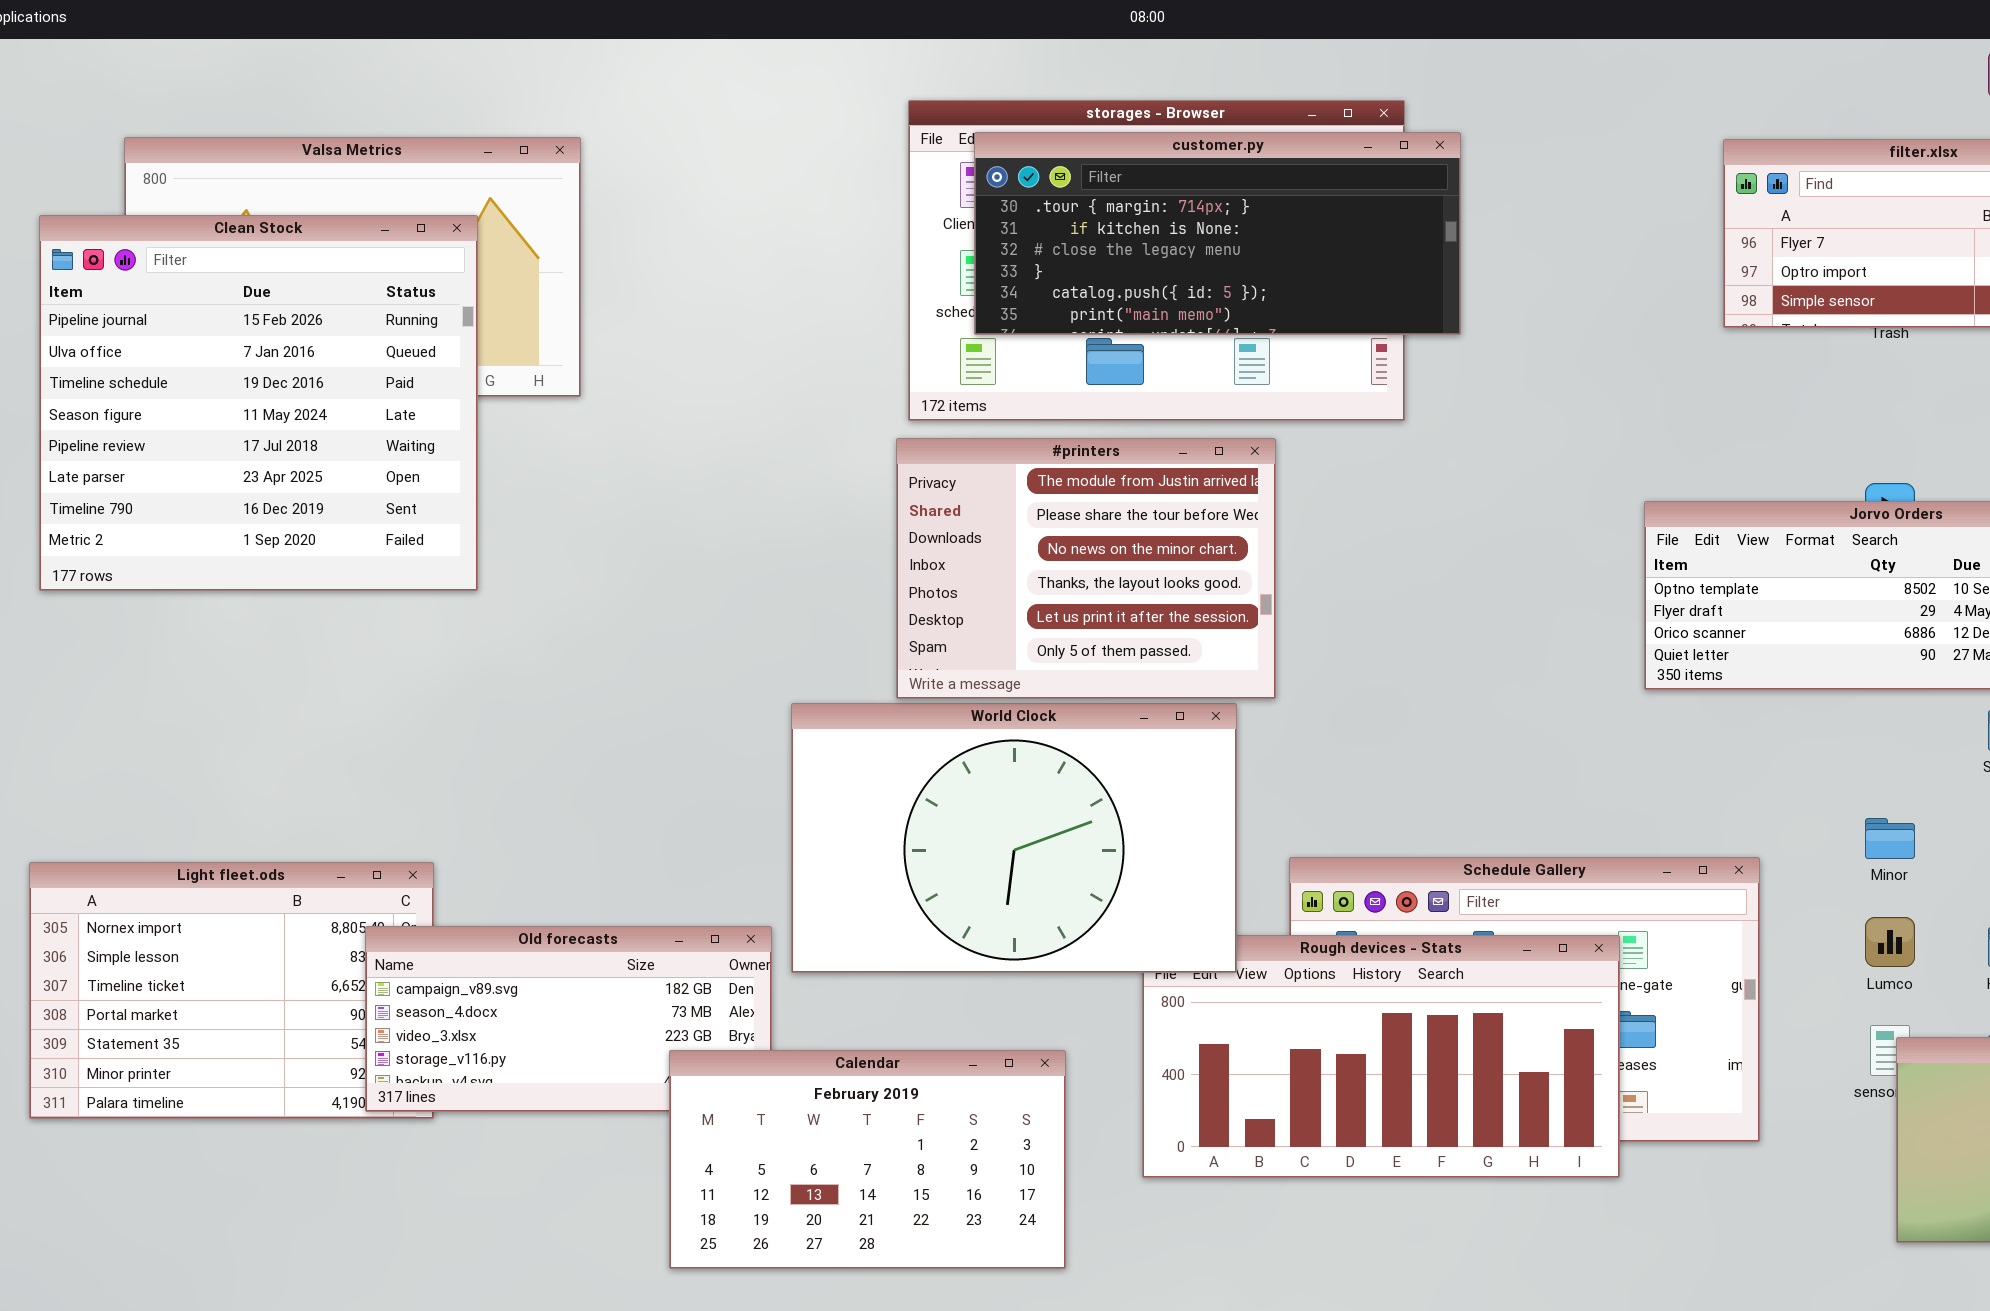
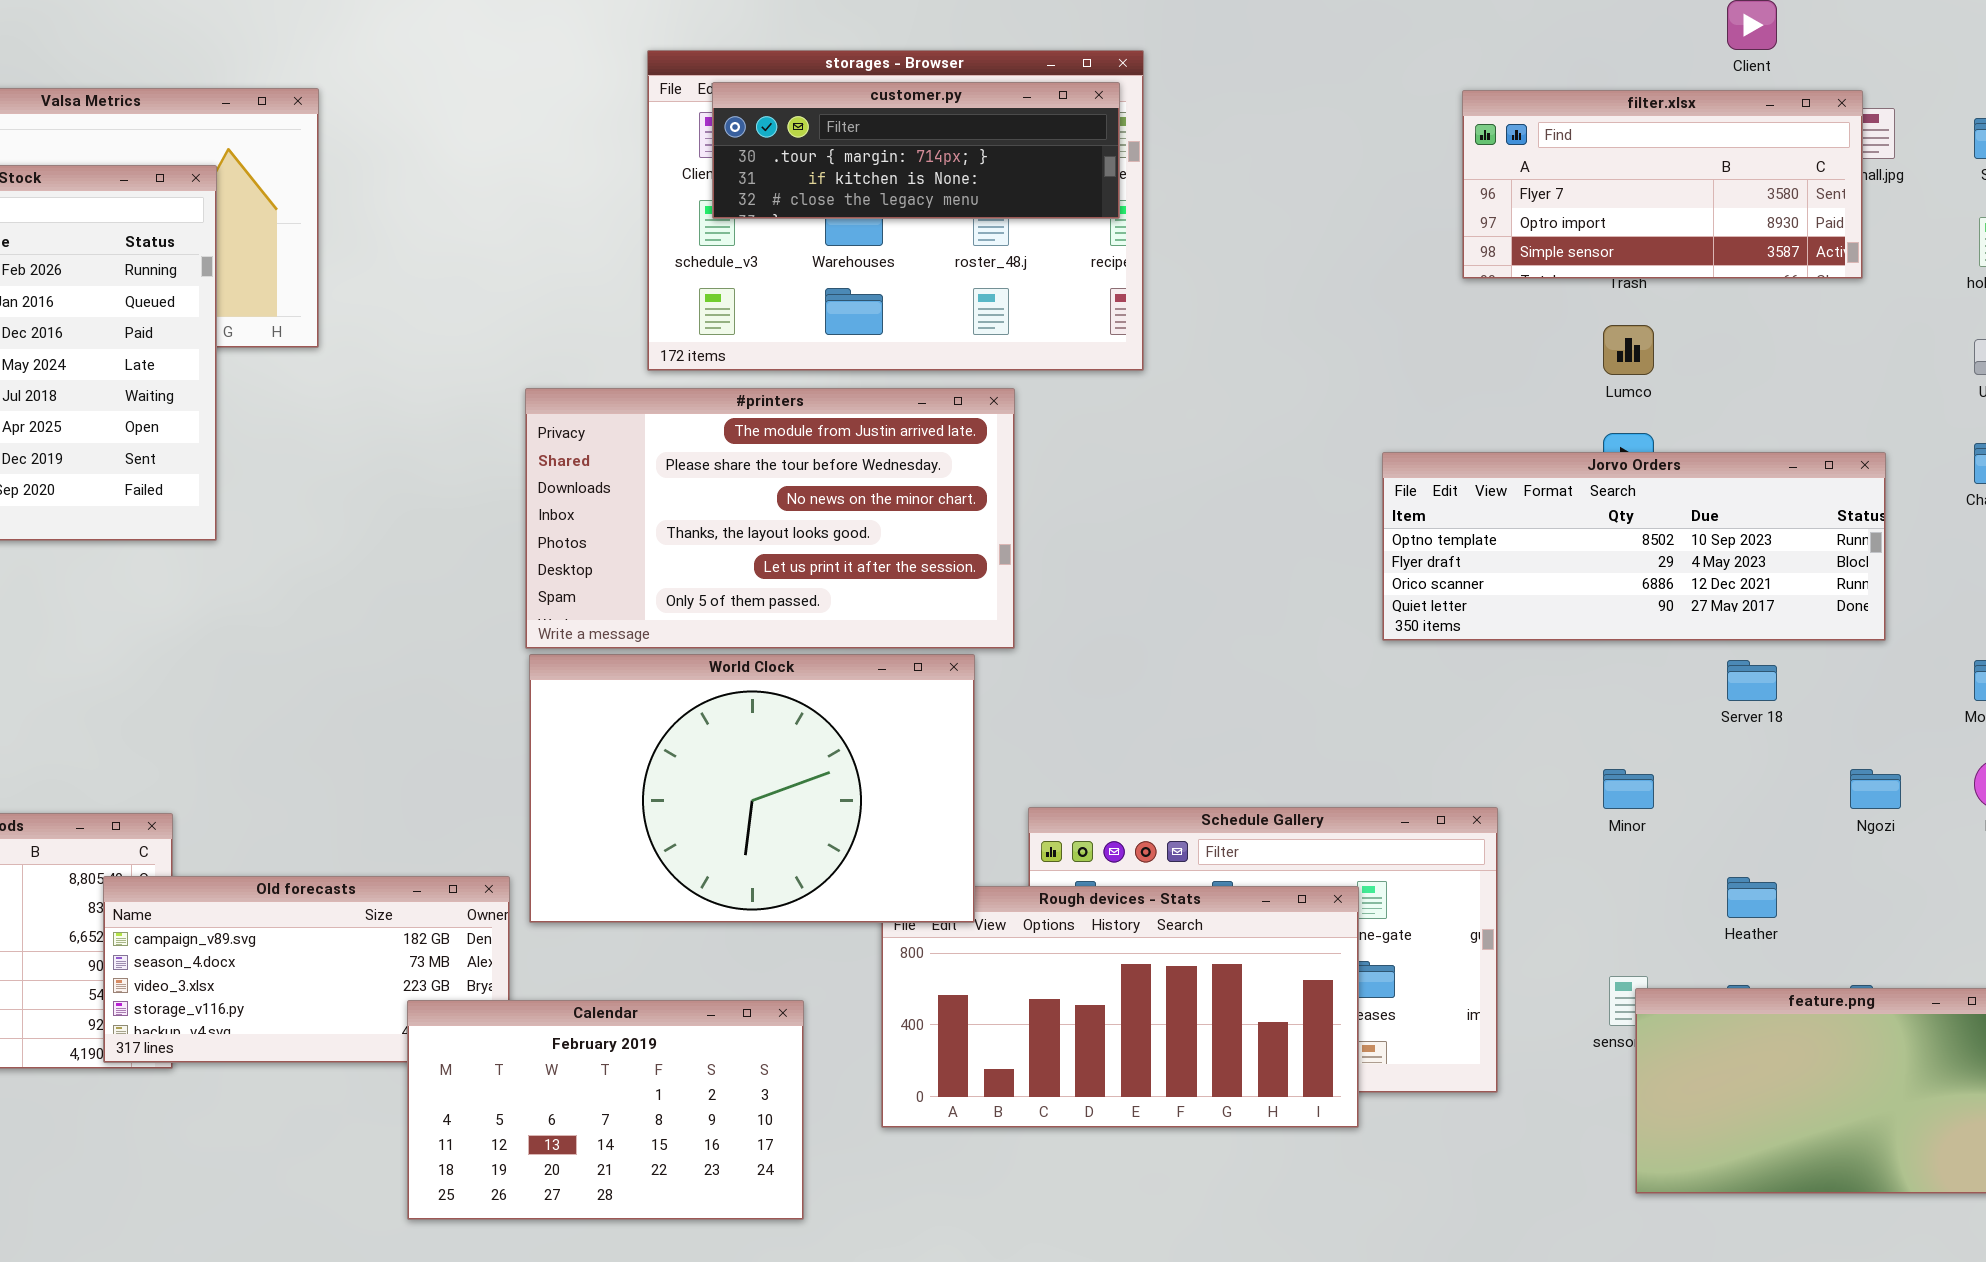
customer.py: [974,132,1461,335] -> [712,82,1120,219], resized
#printers: [896,438,1276,699] -> [525,388,1015,649], resized
Lumco: [1865,917,1915,967] -> [1603,325,1654,375], moved

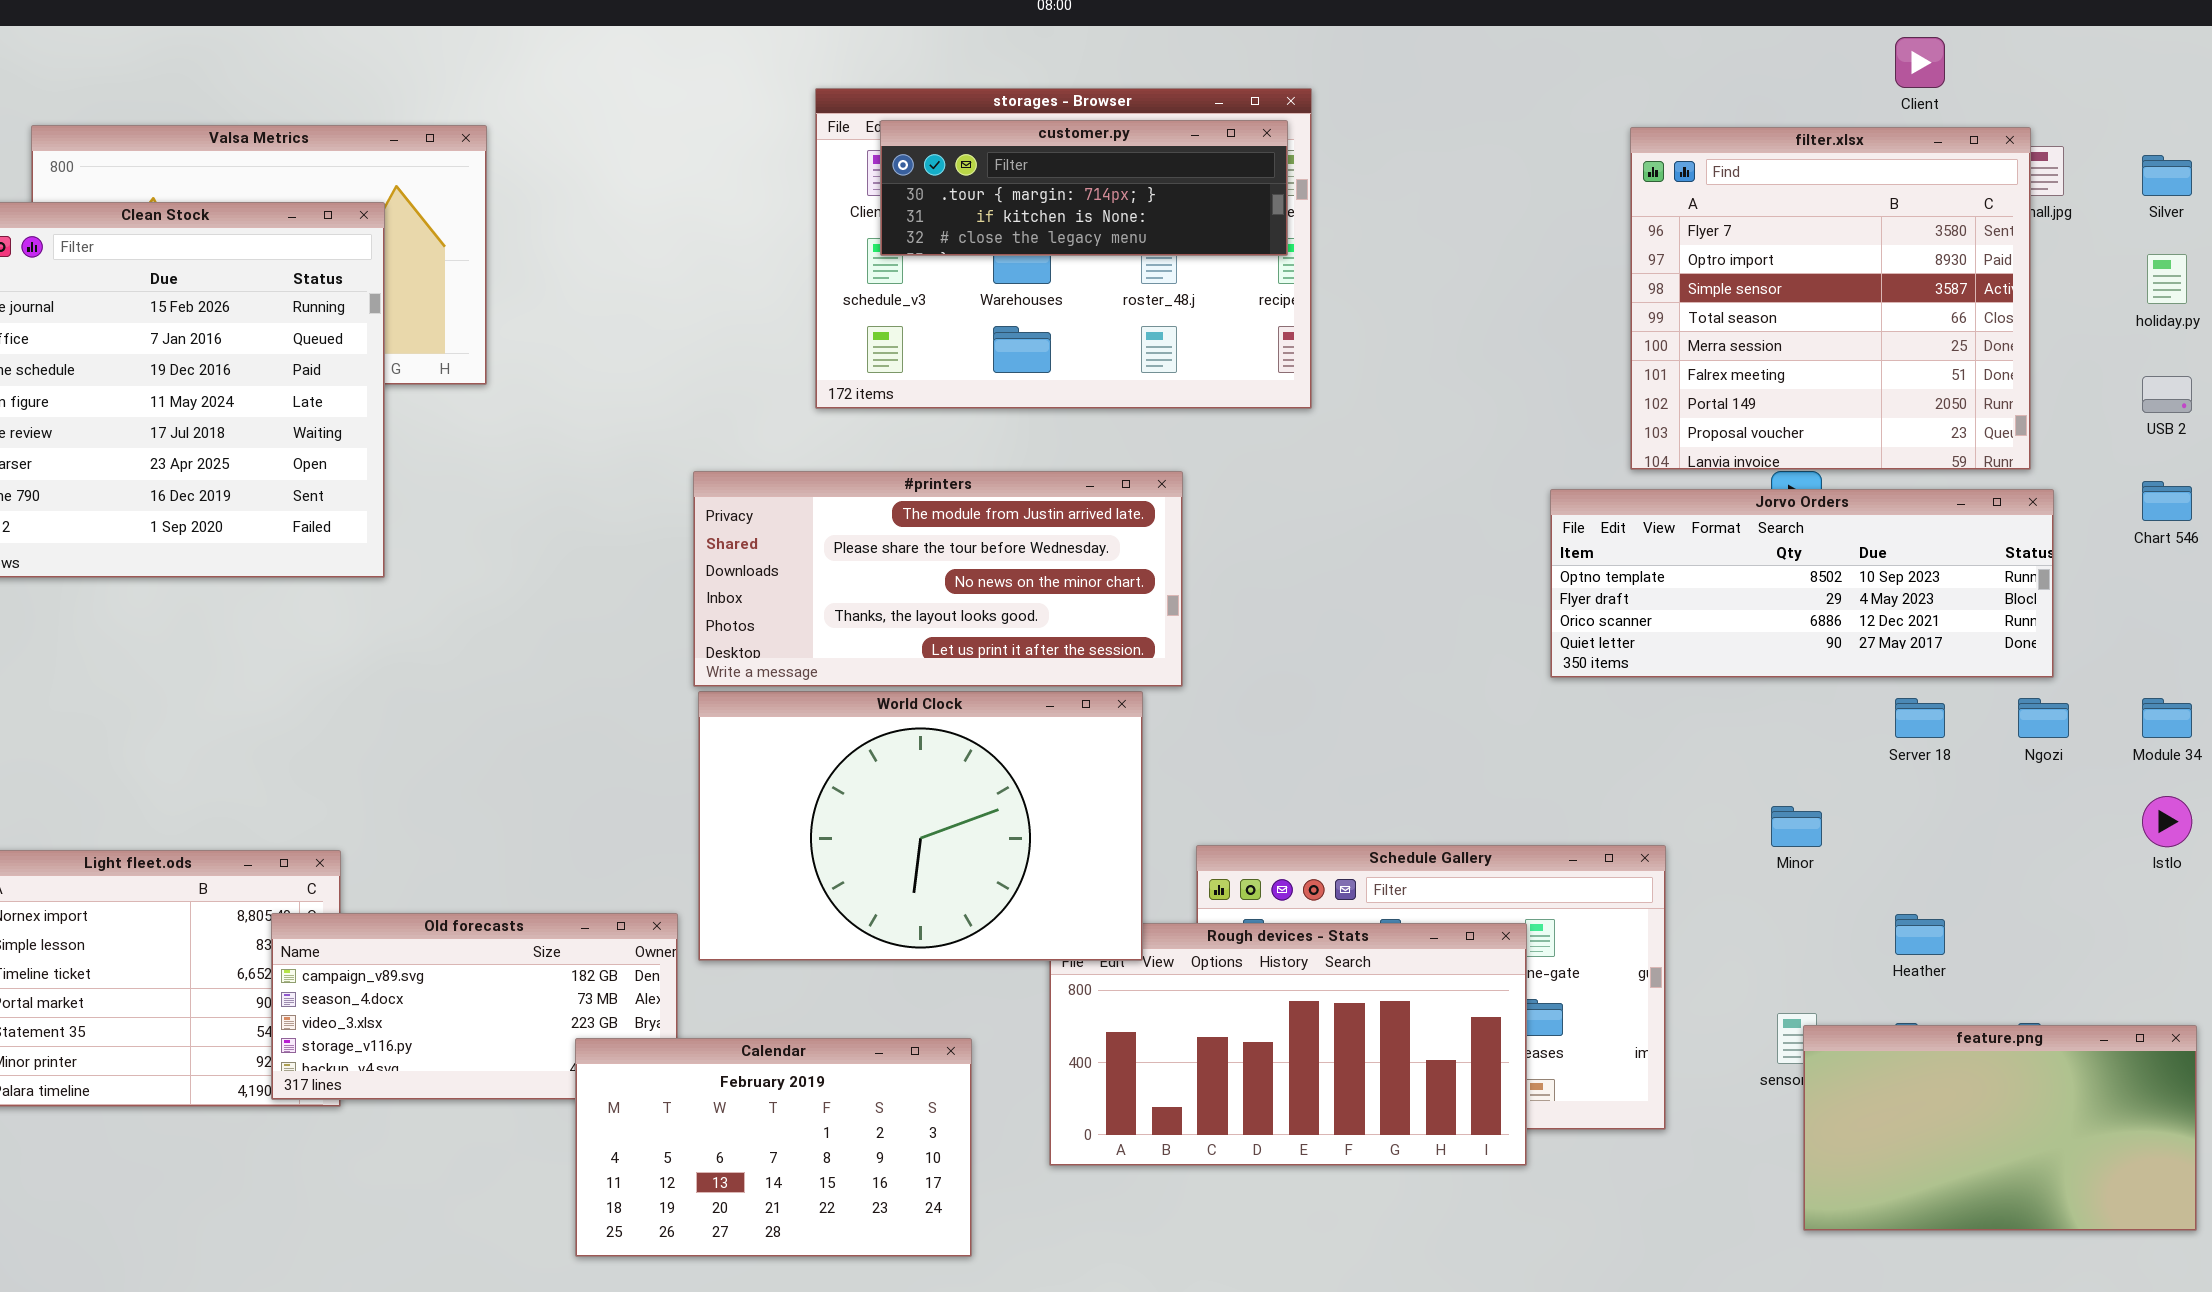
filter.xlsx: [1462,90,1863,279] -> [1630,127,2031,470], resized
#printers: [525,388,1015,649] -> [693,471,1183,687], resized
Ngozi: [1850,769,1901,809] -> [2018,698,2069,738], moved

